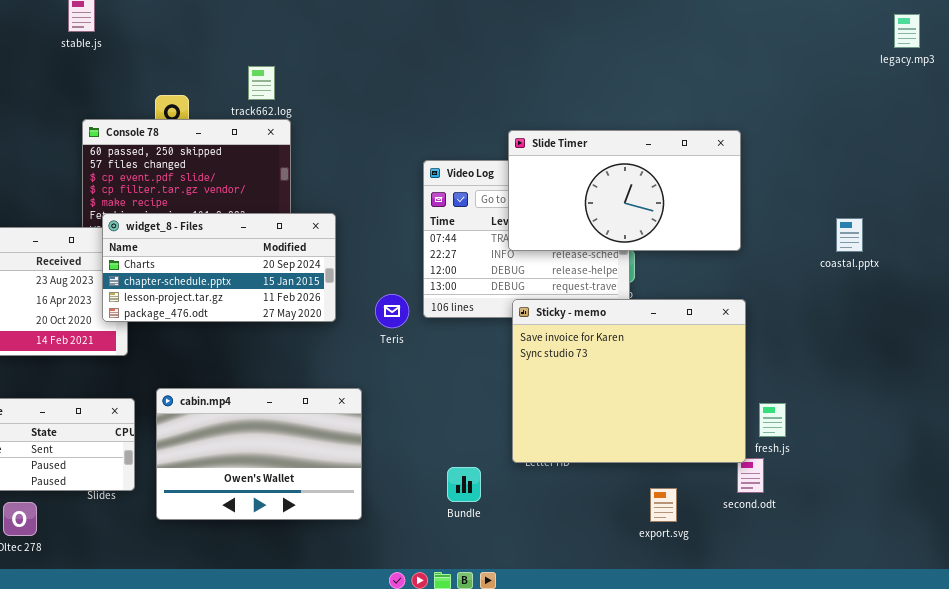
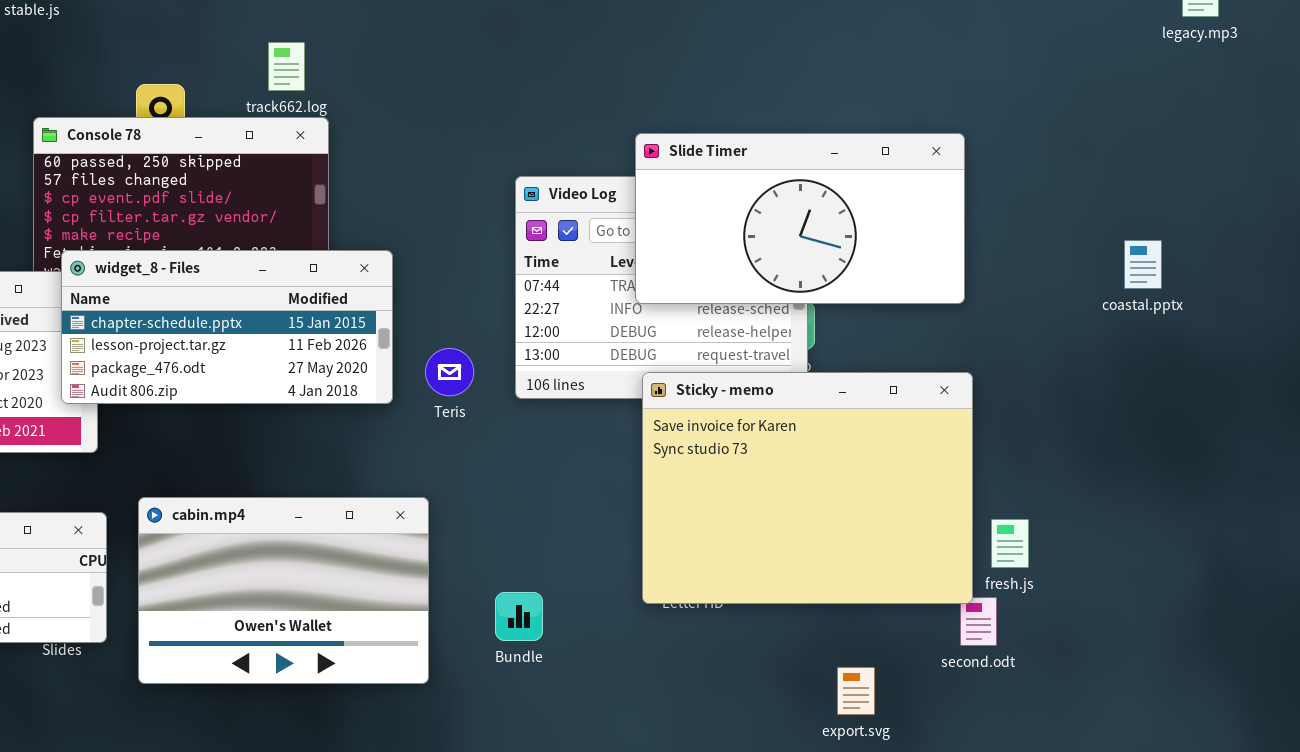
widget_8 - Files: [102,213,336,322] -> [61,250,393,404], scrolled down 1 row
coastal.pptx: [836,218,863,252] -> [1124,240,1162,289], moved
Teris: [375,294,409,328] -> [425,348,474,396], moved
Bundle: [447,467,481,502] -> [495,592,543,641], moved
export.svg: [650,488,677,522] -> [837,667,875,715], moved

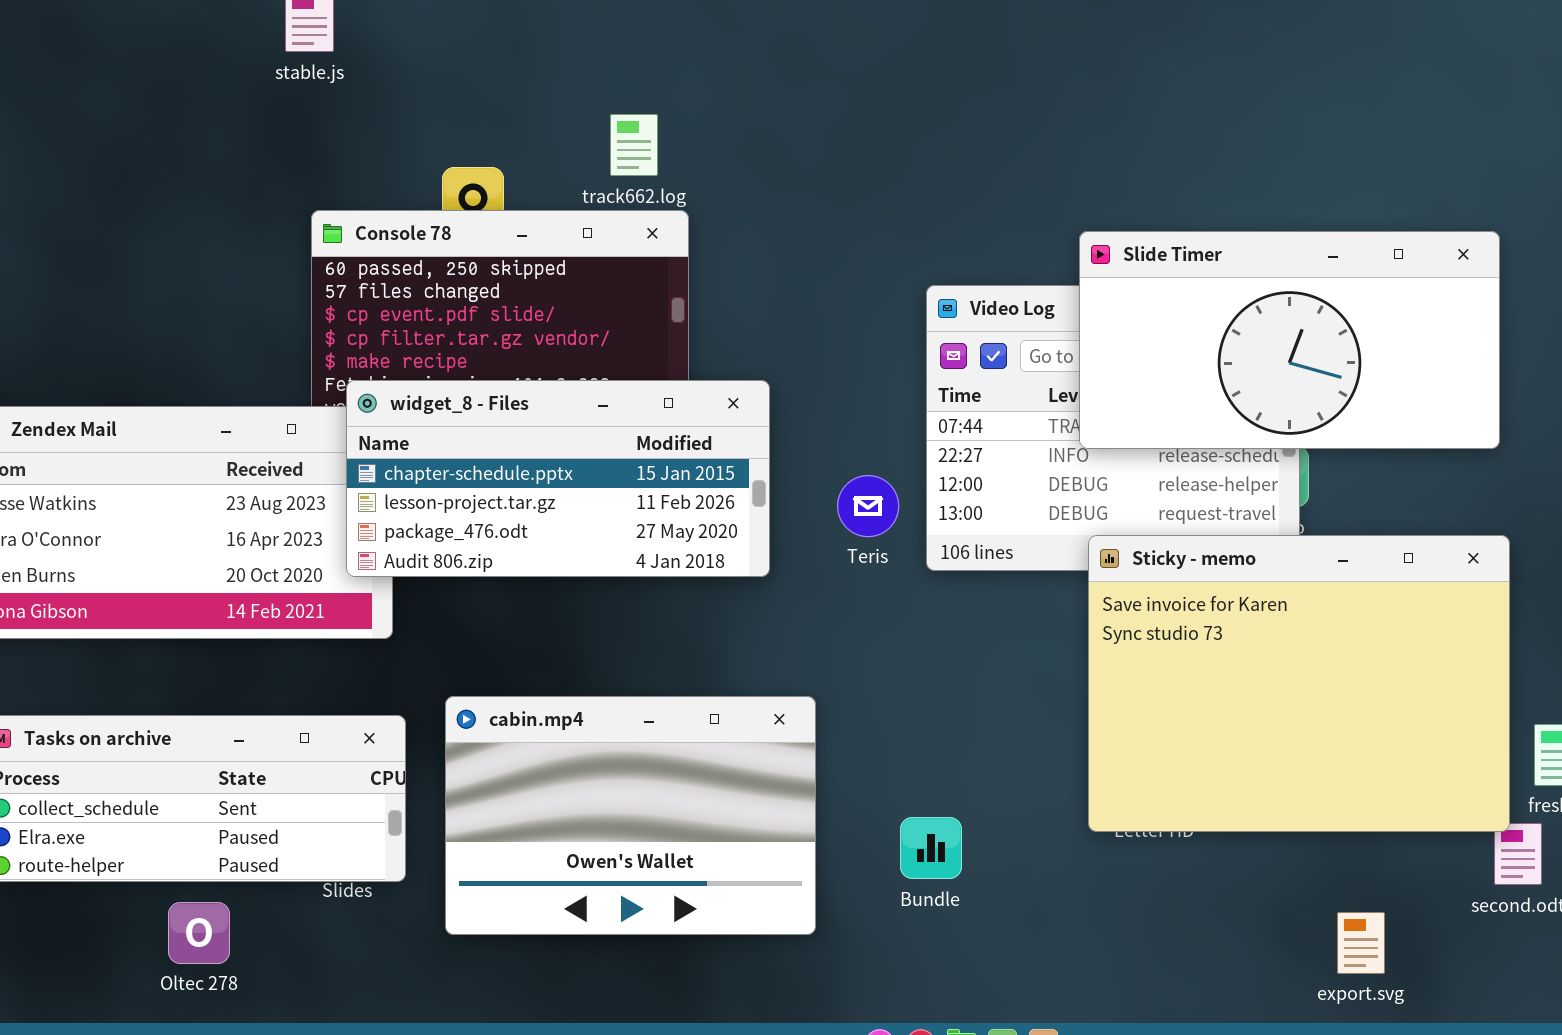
Teris: [425,348,474,396] -> [837,475,899,537], moved

